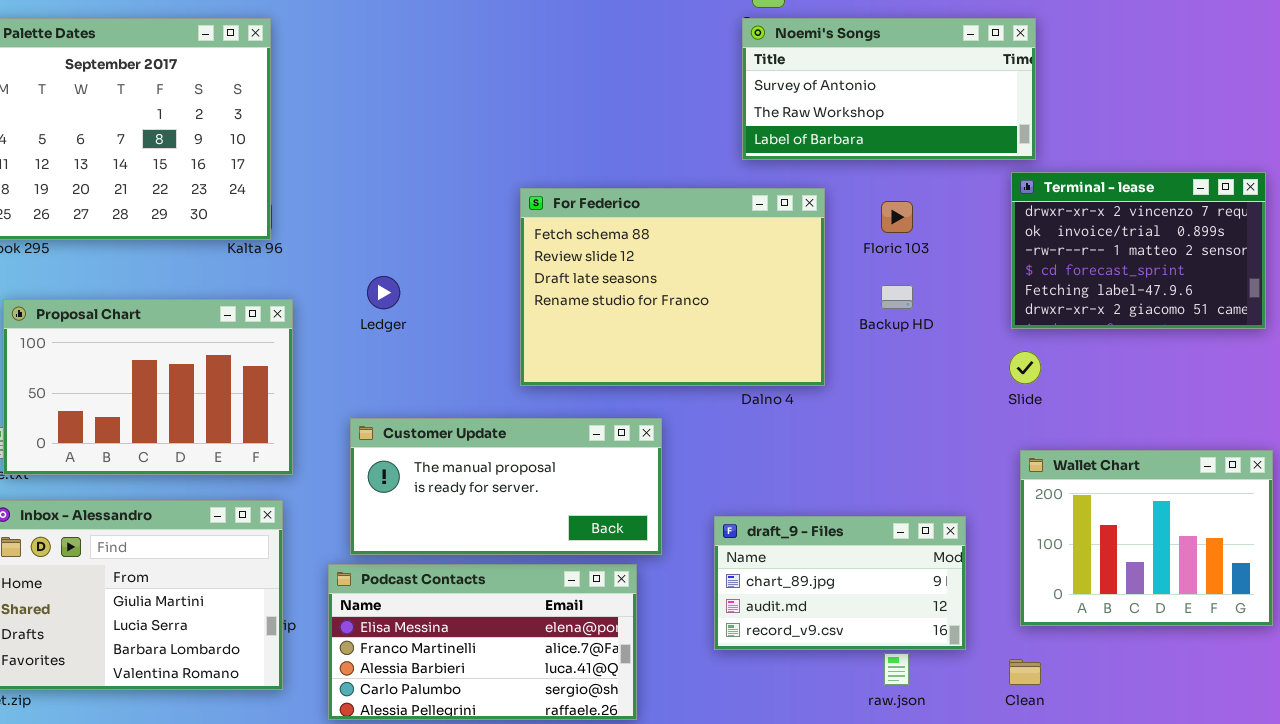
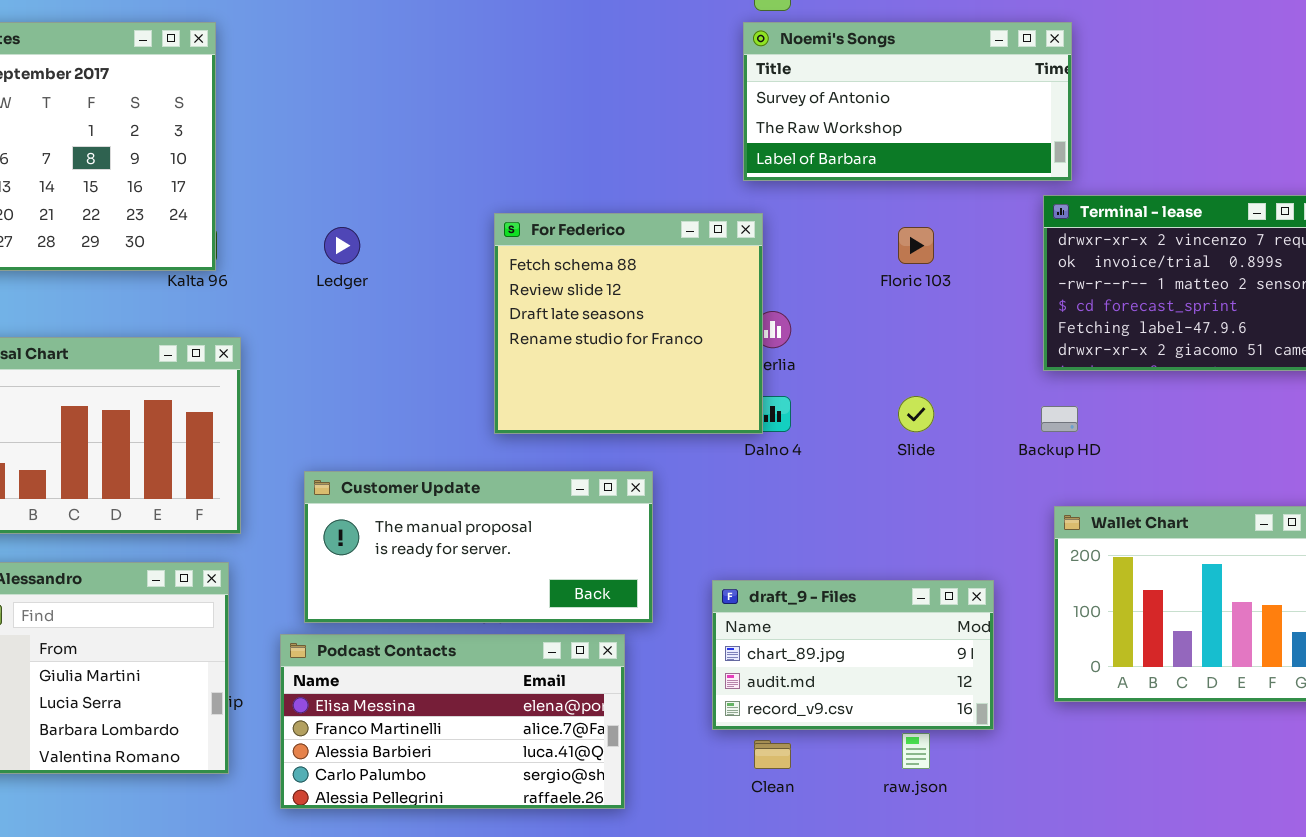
For Federico: [520,188,825,386] -> [494,213,763,434], resized
Ledger: [367,276,400,309] -> [324,227,360,264], moved
Backup HD: [881,285,913,309] -> [1041,406,1078,432], moved
Slide: [1009,351,1041,384] -> [898,396,934,432], moved
Clean: [1009,659,1041,685] -> [754,740,791,769], moved

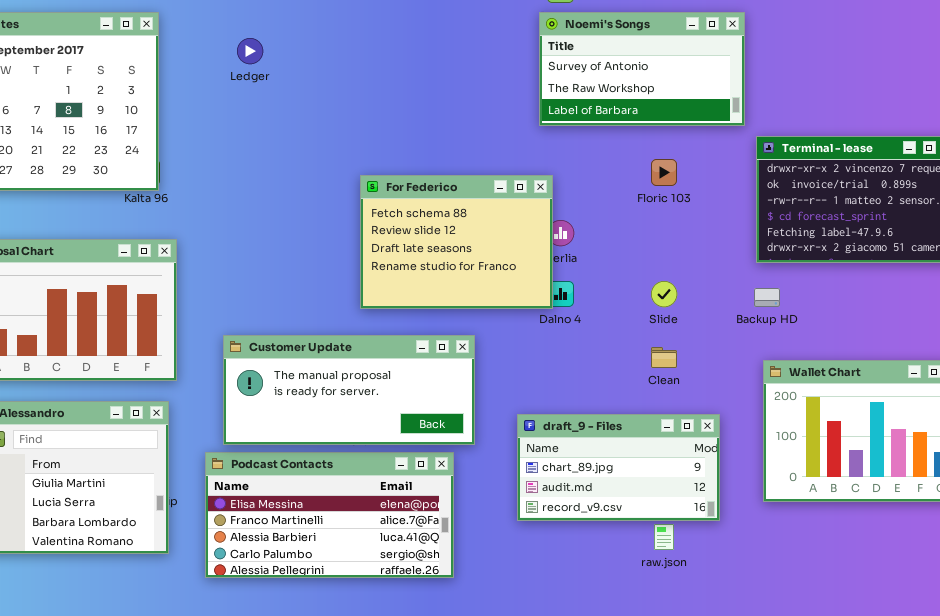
Noemi's Songs: [743,22,1072,181] -> [539,12,745,126], resized
For Federico: [494,213,763,434] -> [360,175,553,309], resized
Ledger: [324,227,360,264] -> [237,38,263,64], moved
Clean: [754,740,791,769] -> [651,347,677,368], moved

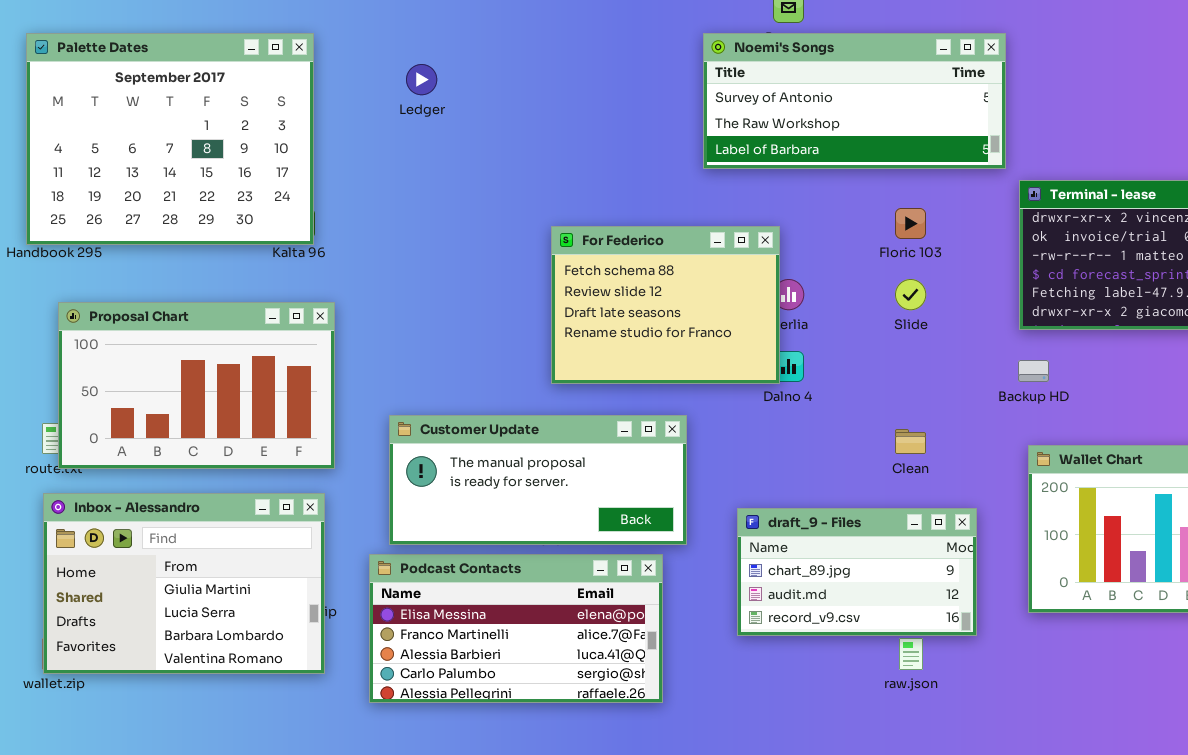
Noemi's Songs: [539,12,745,126] -> [703,33,1006,169], resized
Slide: [651,281,677,307] -> [895,279,926,310], moved

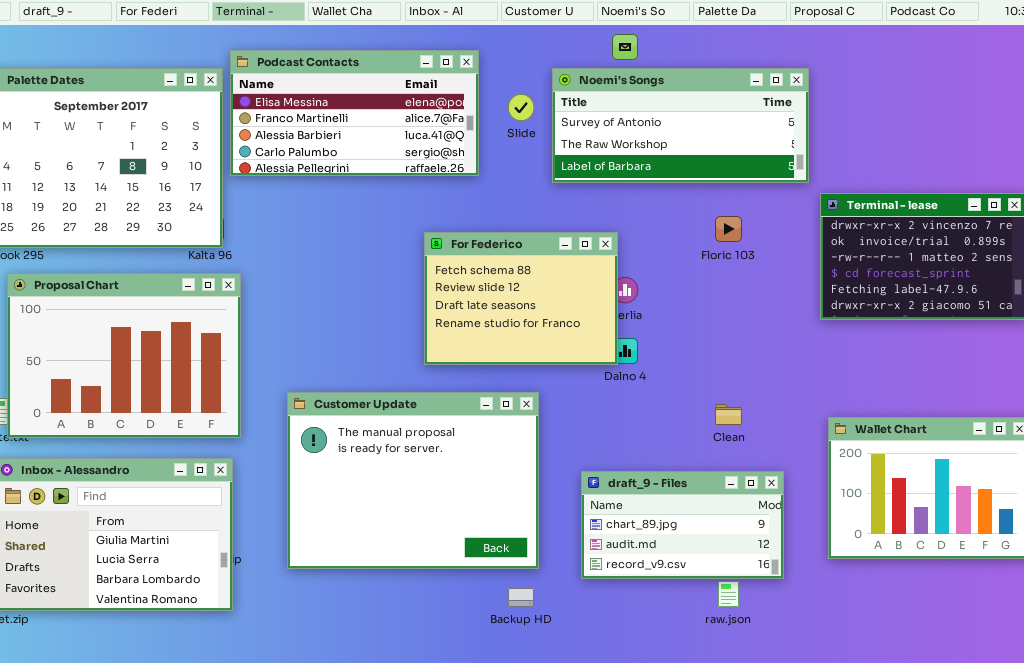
Slide: [895,279,926,310] -> [508,94,534,121], moved
Proposal Chart: [58,302,335,469] -> [7,273,241,438], resized
Backup HD: [1018,360,1049,382] -> [508,588,534,607], moved
Customer Update: [389,415,687,545] -> [287,392,539,569], resized
Podcast Contacts: [369,554,663,703] -> [230,50,479,176], moved

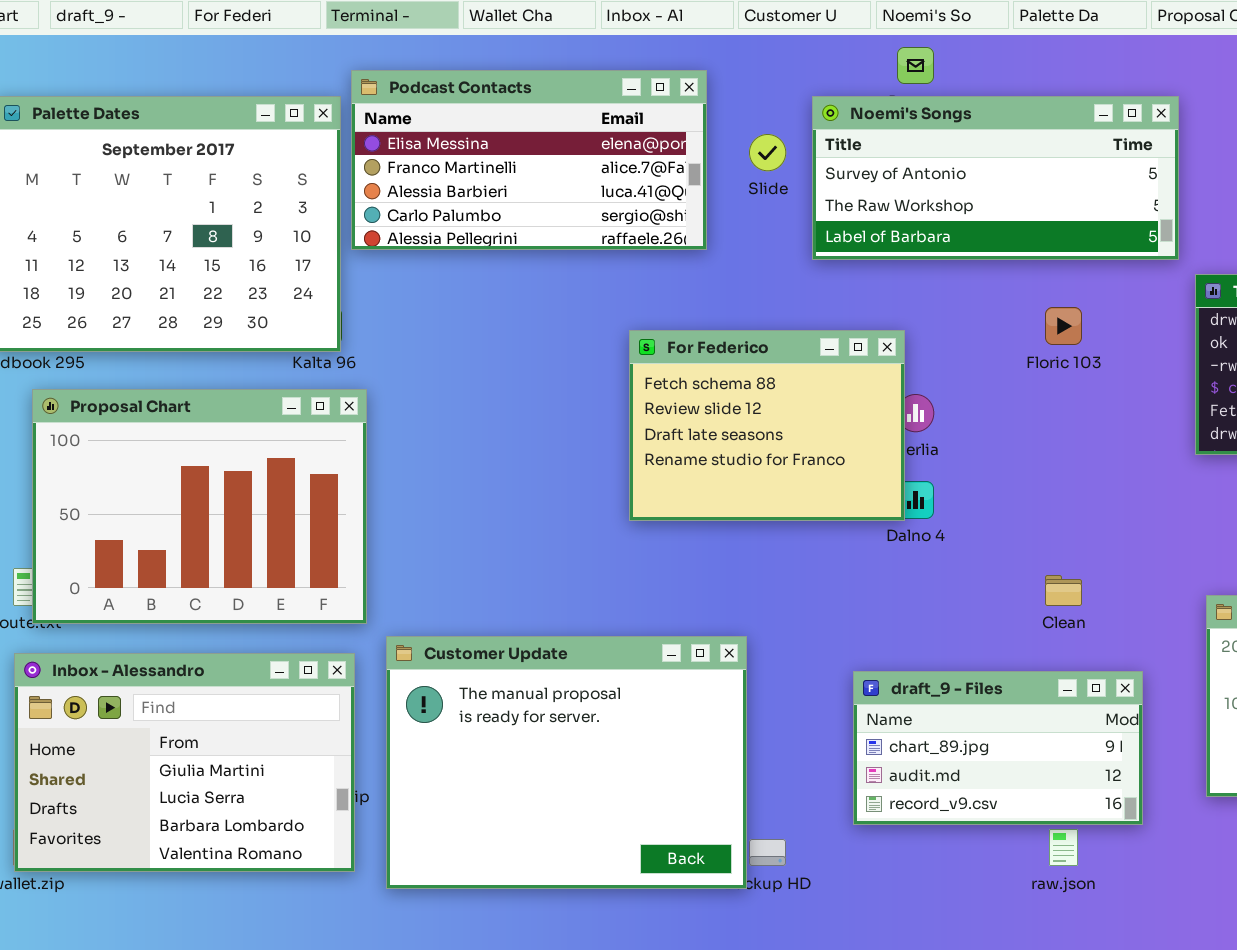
Customer Update: [287,392,539,569] -> [386,636,747,889], moved

